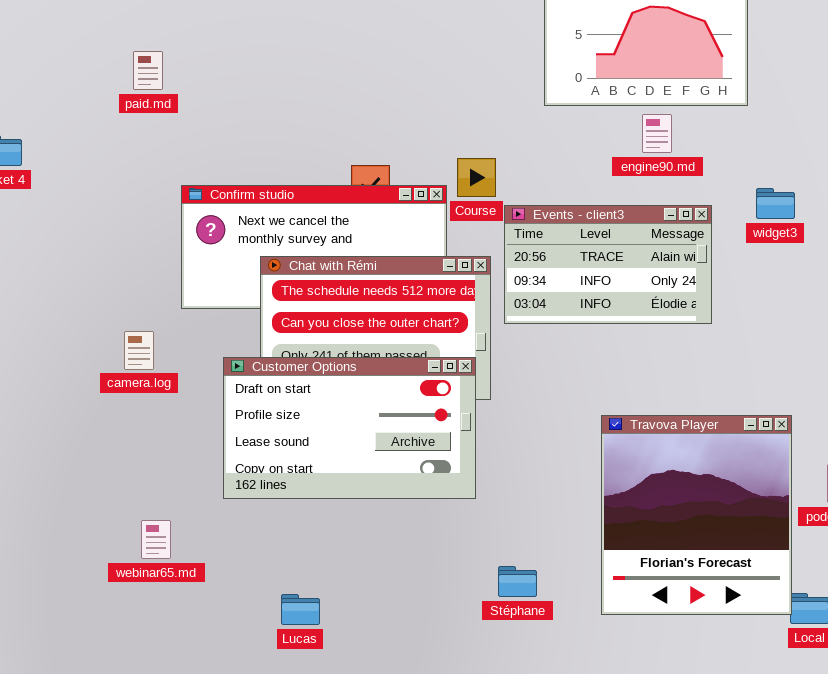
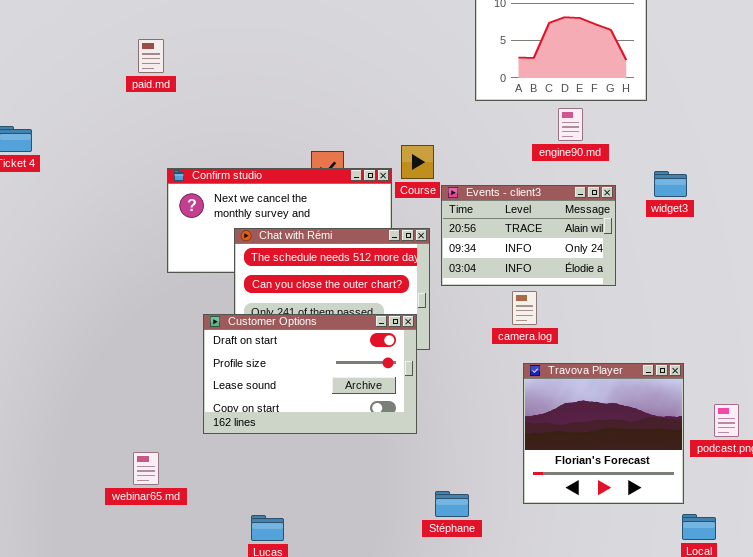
paid.md: [133,51,163,90] -> [138,39,164,73], moved
camera.log: [124,331,154,370] -> [512,291,537,325], moved
Travova Player: [601,415,792,615] -> [523,363,684,504], resized

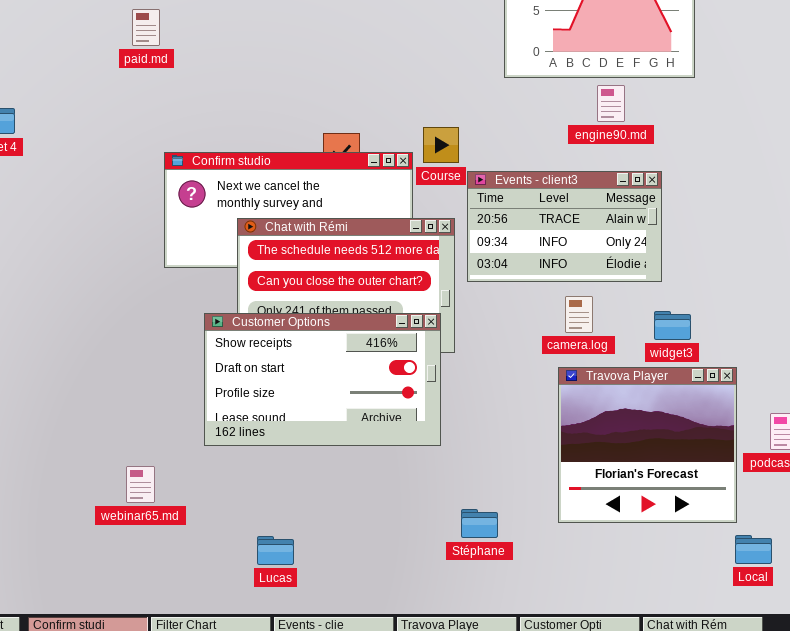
widget3: [654,171,687,197] -> [654,311,691,340], moved
camera.log: [512,291,537,325] -> [565,296,593,333], moved
Customer Options: [203,314,417,434] -> [204,313,441,446], scrolled up 1 row

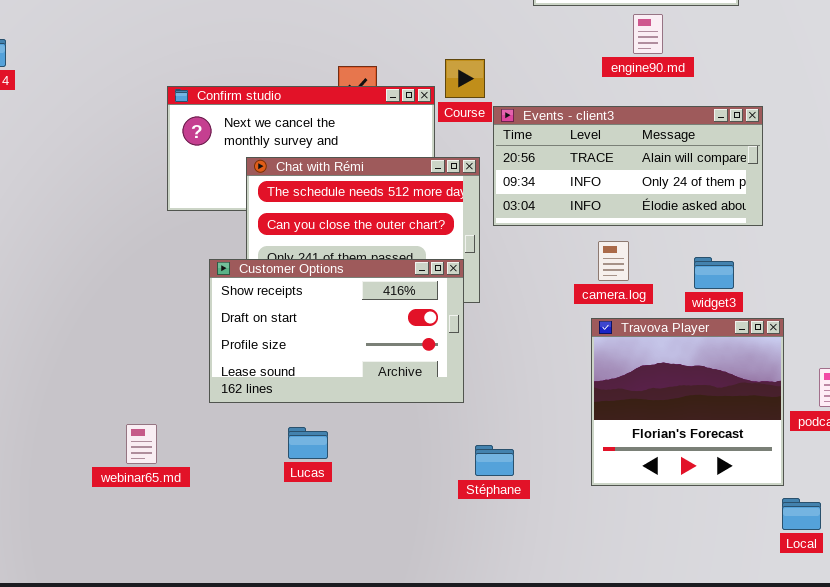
Events - client3: [467,171,662,282] -> [493,106,763,226], resized
Stéphane: [461,509,498,538] -> [475,445,514,476], moved
Lucas: [257,536,294,565] -> [288,427,328,459], moved

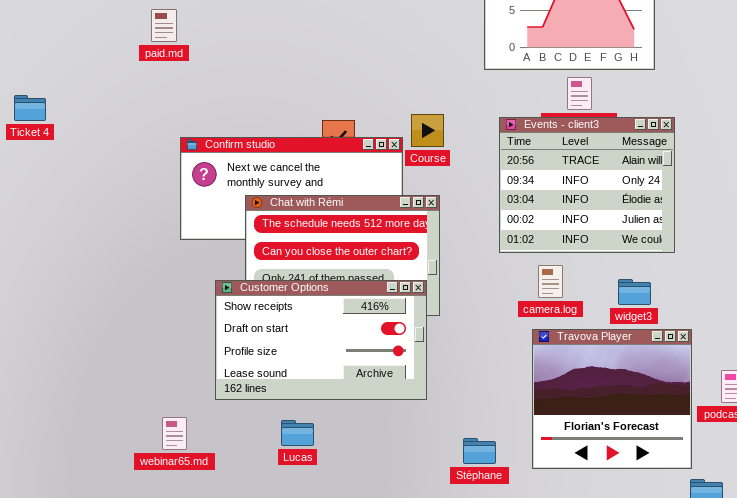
Events - client3: [493,106,763,226] -> [499,117,675,253], resized
webinar65.md: [126,424,157,464] -> [162,417,187,450], moved
Stéphane: [475,445,514,476] -> [463,438,496,464], moved

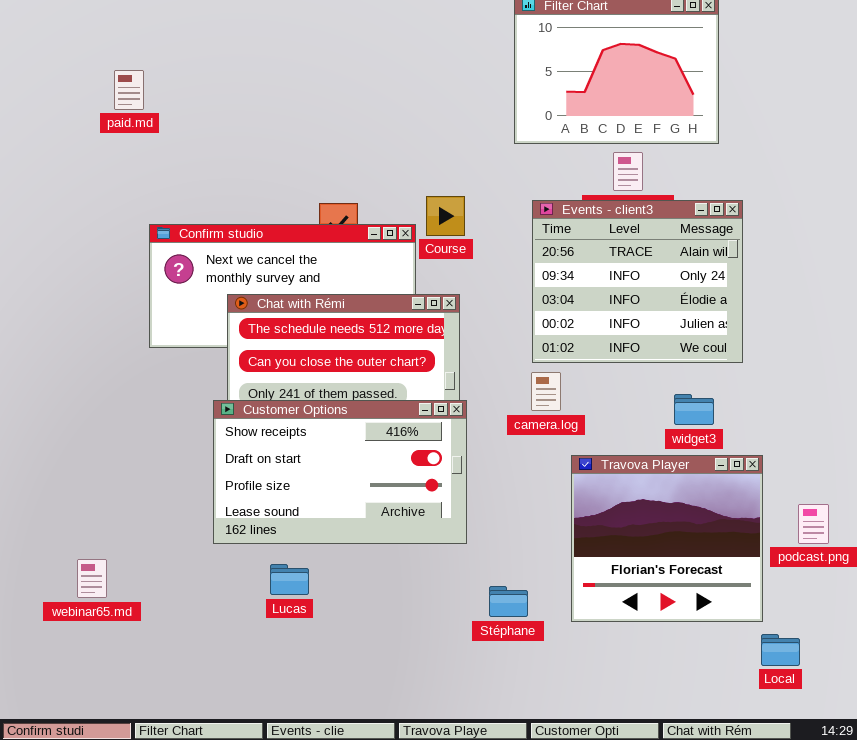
camera.log: [538,265,563,298] -> [531,372,561,411], moved
Customer Options: [215,280,427,400] -> [213,400,467,544], moved
webinar65.md: [162,417,187,450] -> [77,559,107,598], moved

